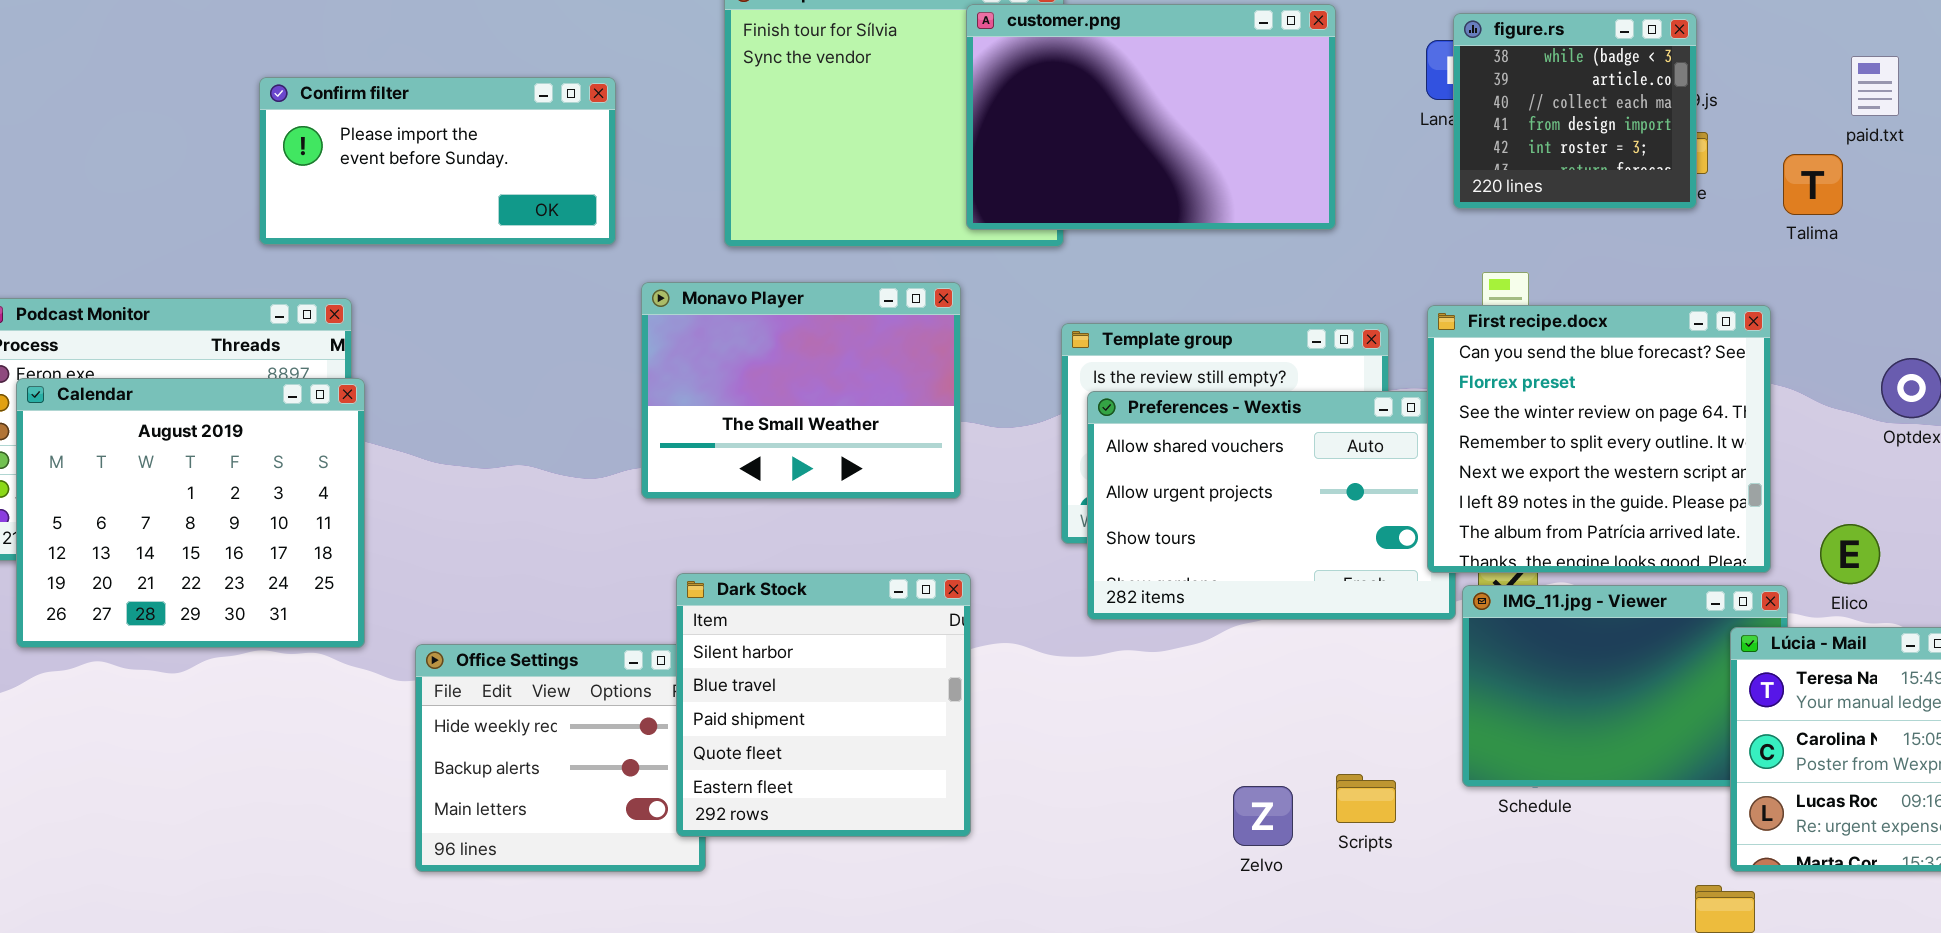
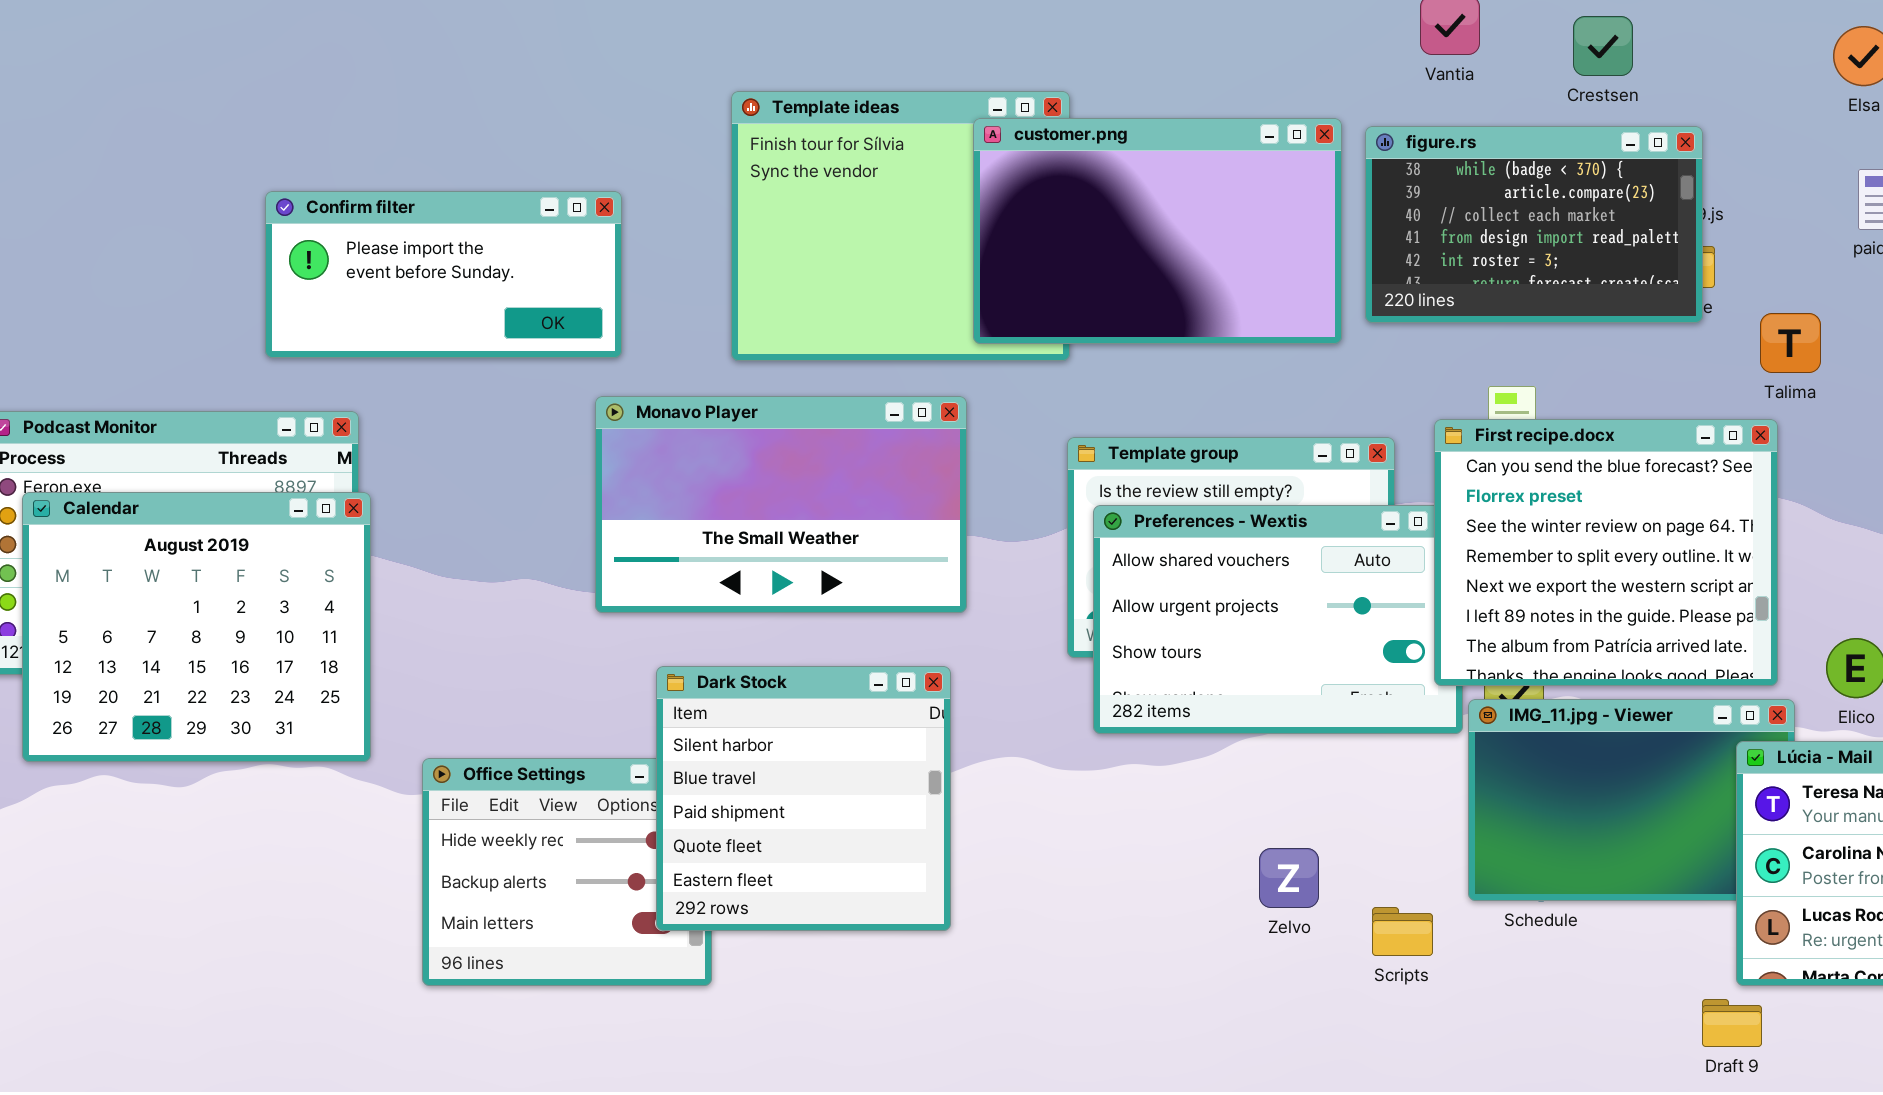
figure.rs: [1453,13,1697,209] -> [1365,126,1703,323], resized
Talima: [1783,154,1843,215] -> [1760,313,1821,373], moved
Monavo Player: [641,282,961,499] -> [595,396,967,613], resized
Dark Stock: [676,573,971,837] -> [656,666,951,931], moved
Scripts: [1336,774,1396,823] -> [1372,907,1433,956], moved
Zelvo: [1233,786,1293,846] -> [1259,848,1319,908], moved

